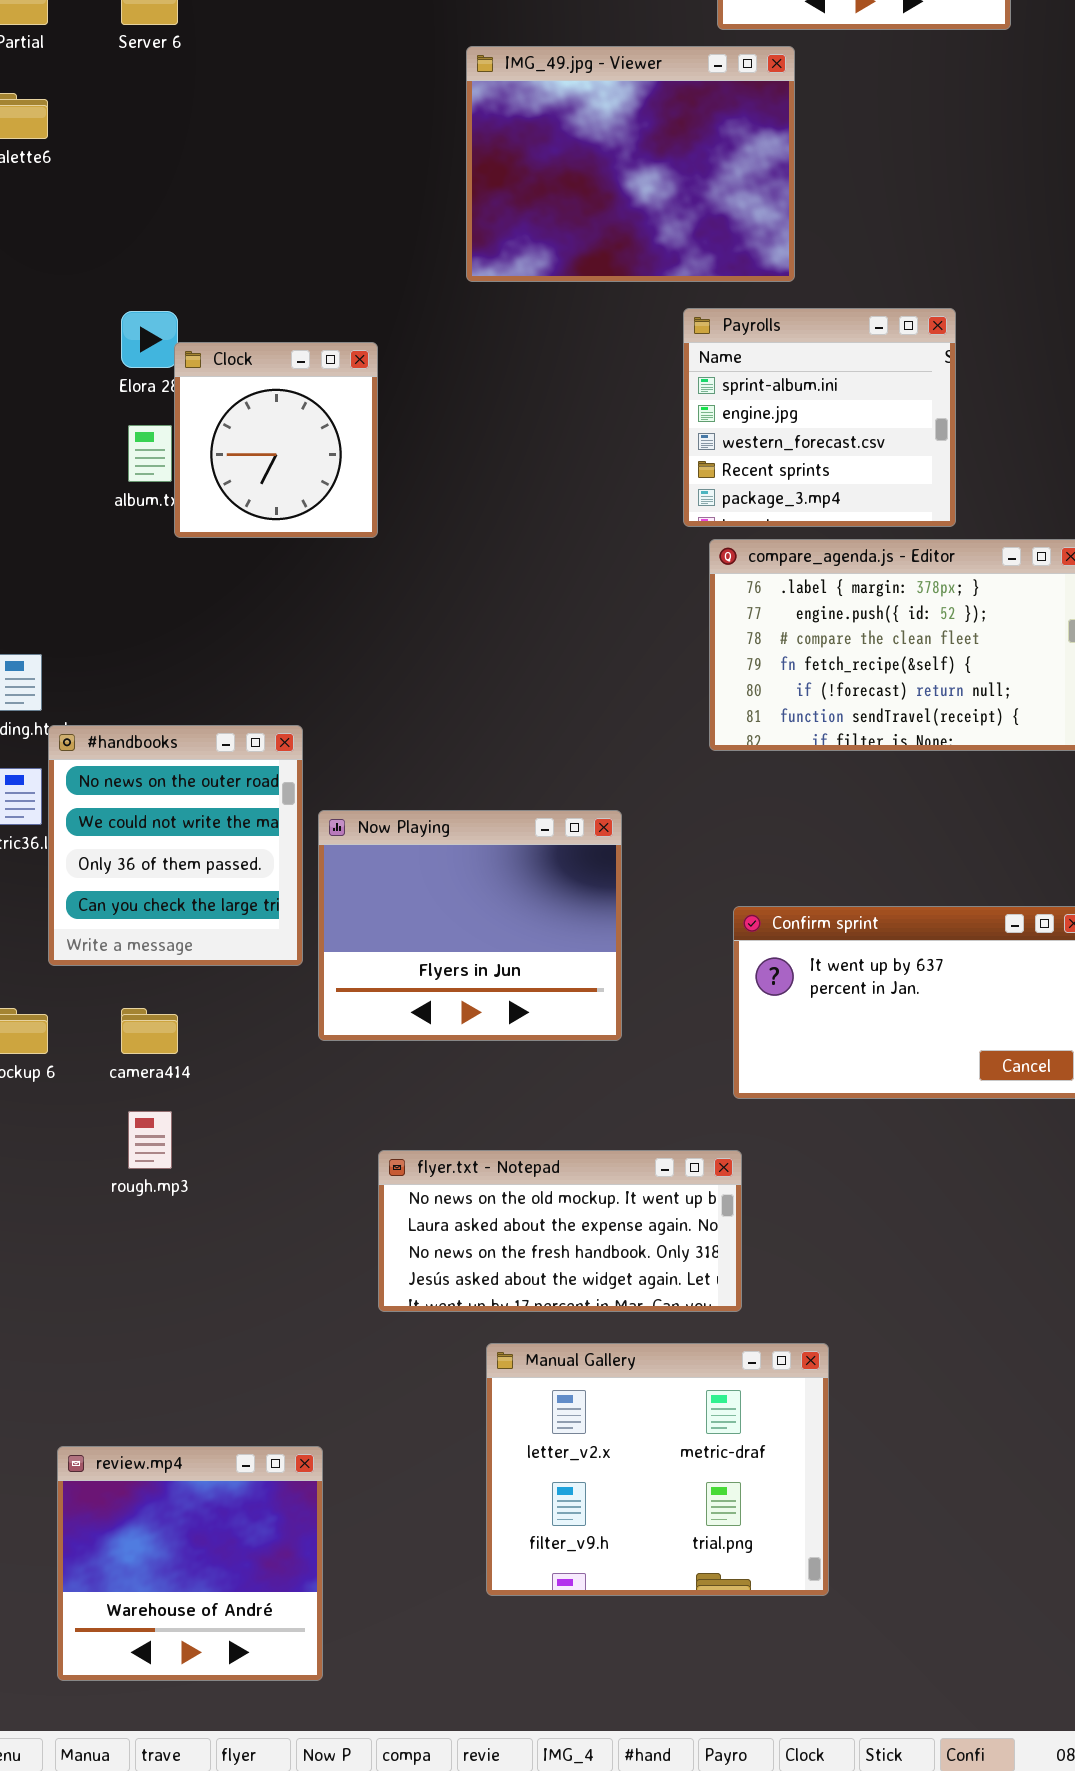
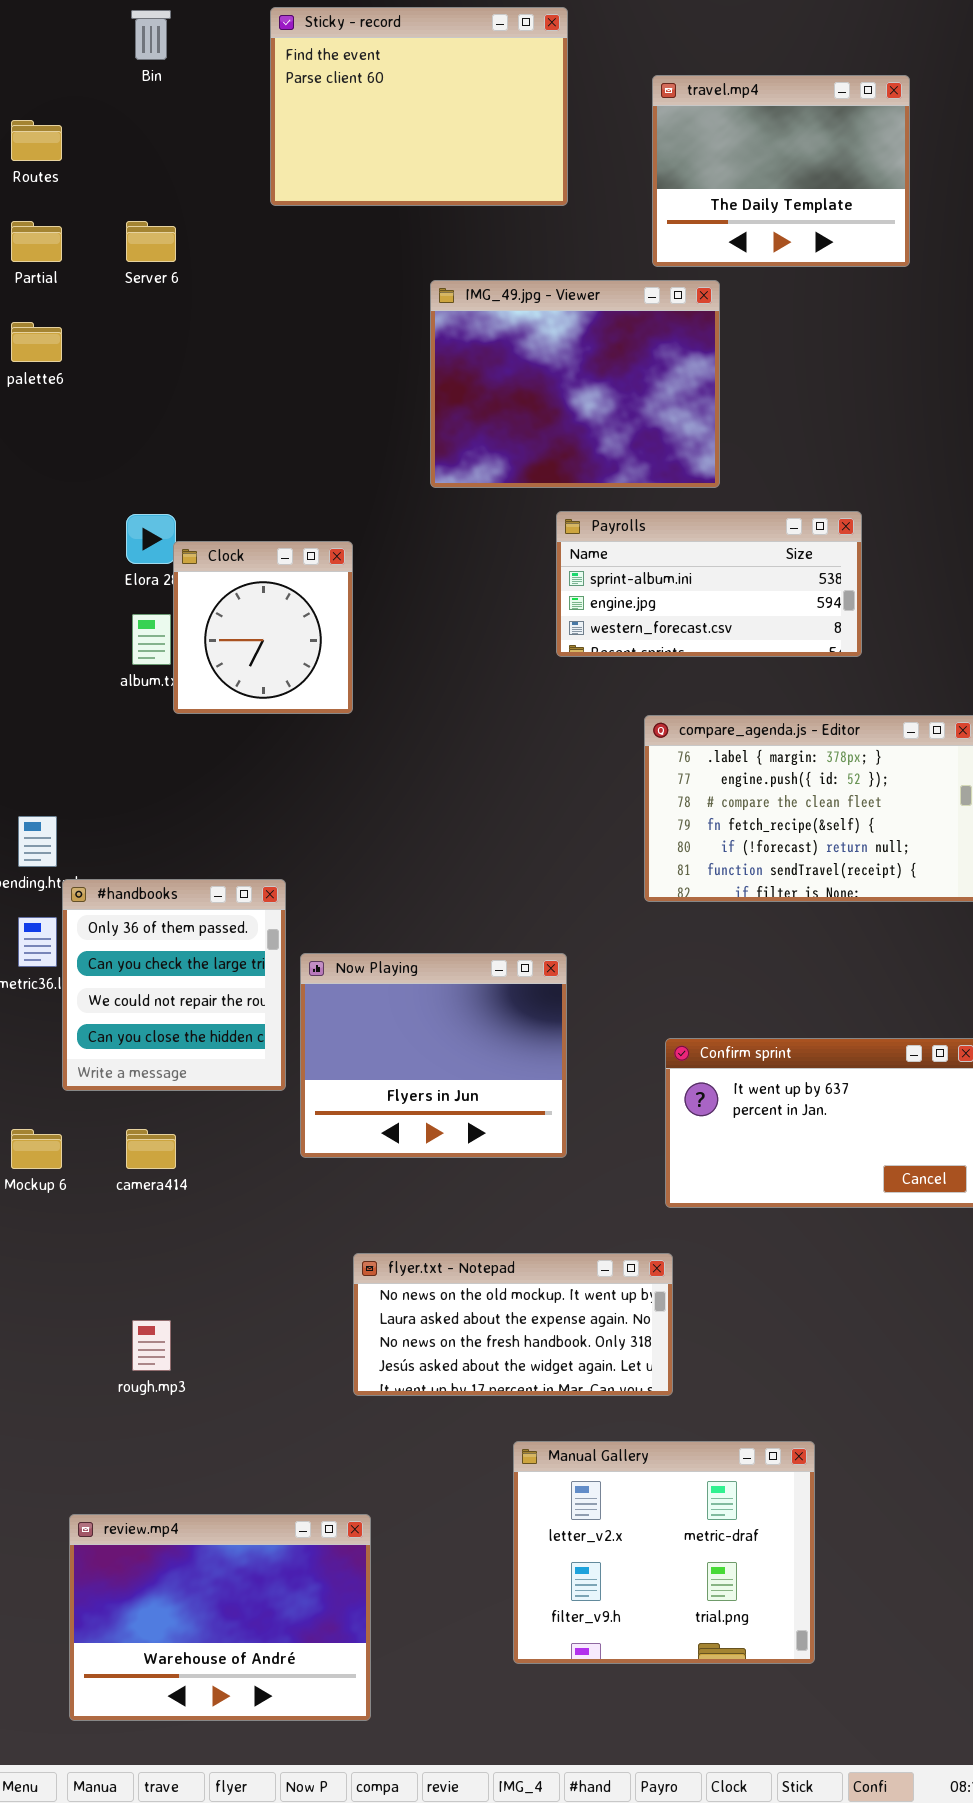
Payrolls: [683,308,956,527] -> [556,511,862,657], resized
#handbooks: [48,725,303,966] -> [62,879,286,1091], scrolled down 2 rows
rough.mp3: [128,1111,172,1169] -> [132,1320,171,1371], moved
Manual Gallery: [486,1343,829,1596] -> [513,1441,815,1664], moved
review.mp4: [57,1446,323,1681] -> [69,1514,371,1721], resized

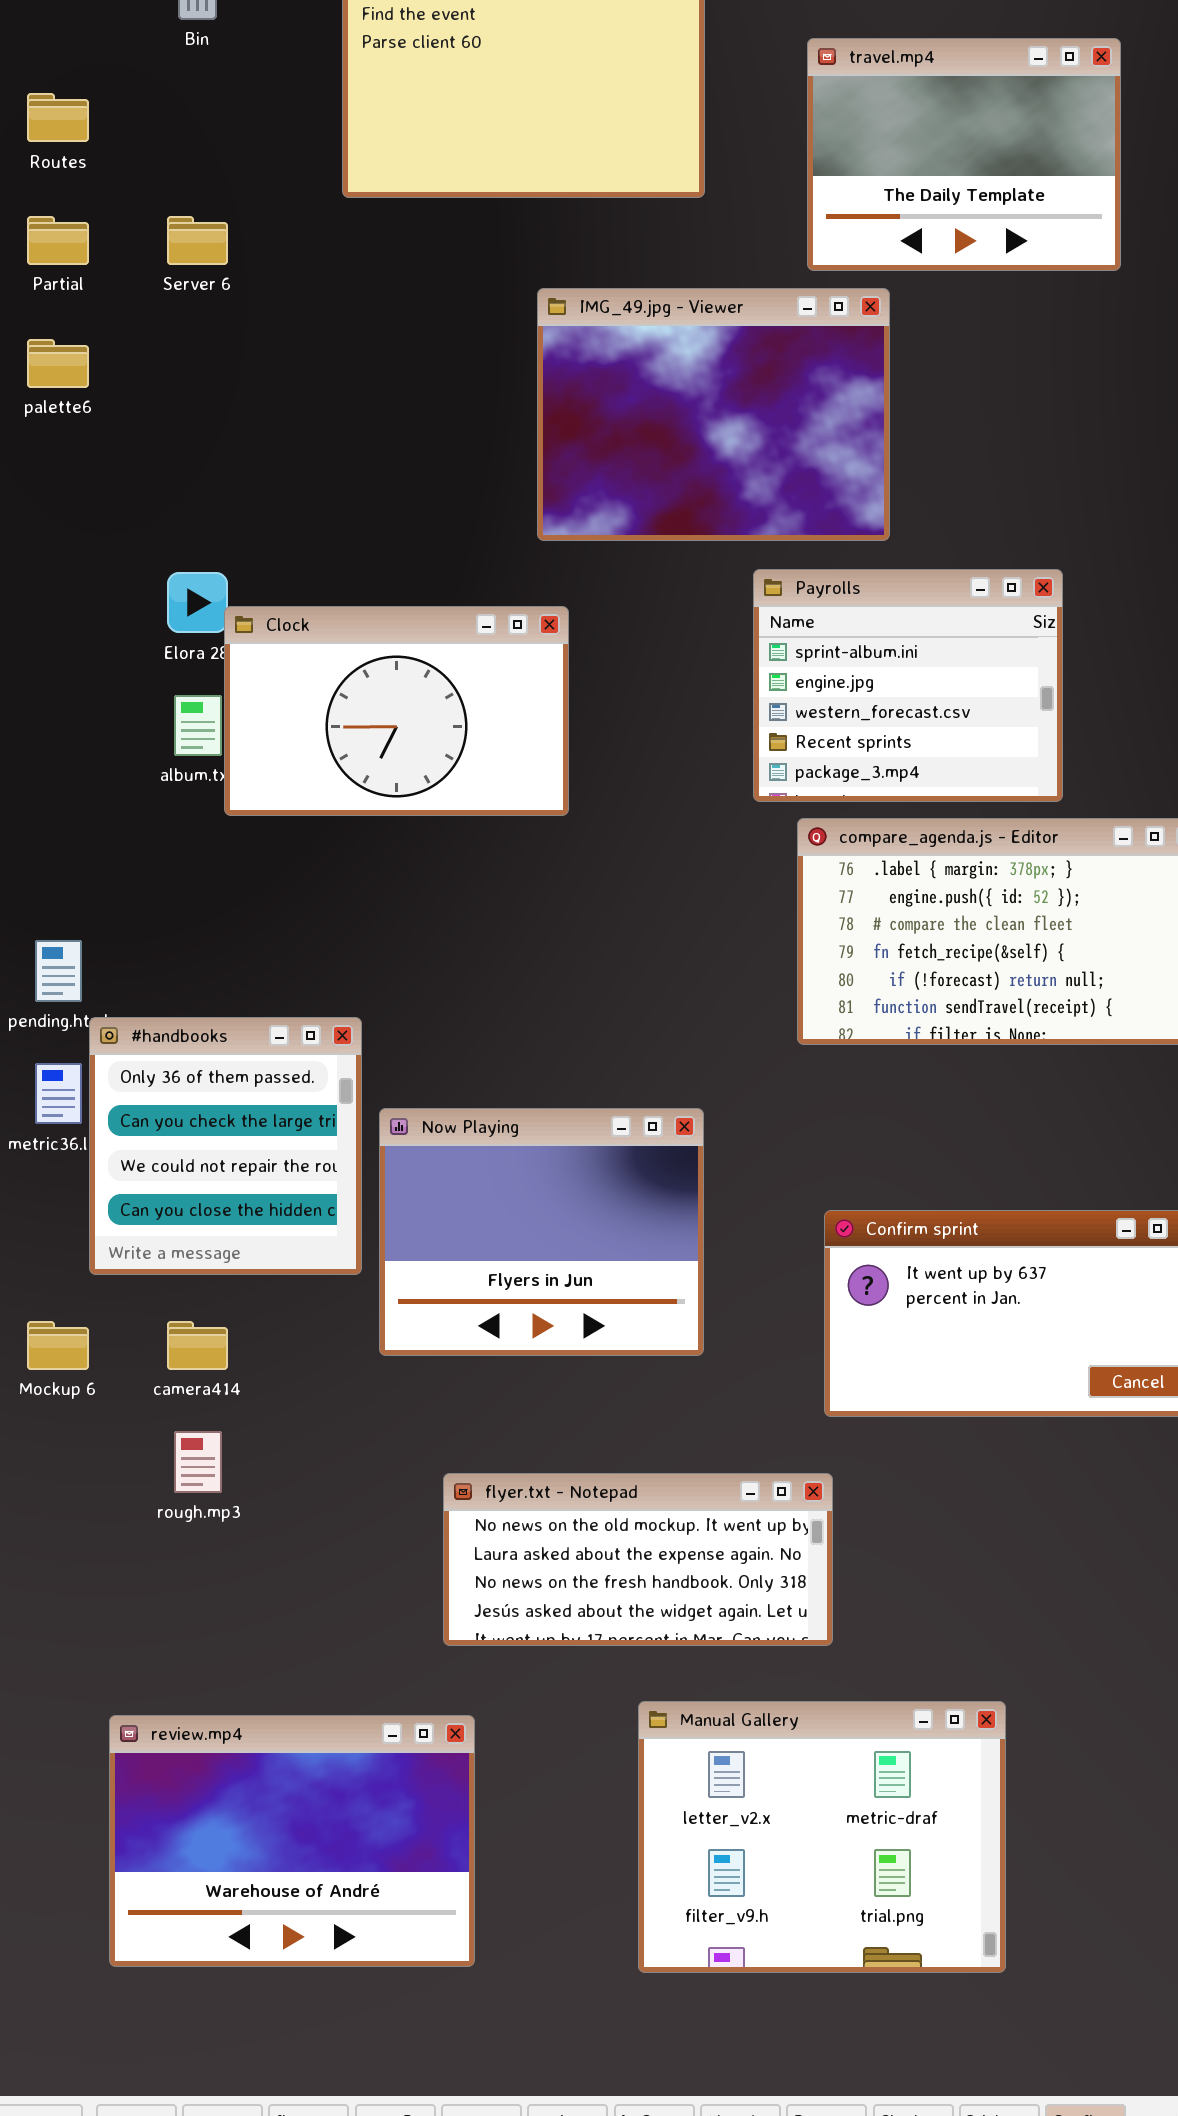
Payrolls: [556,511,862,657] -> [753,569,1063,802], resized
Clock: [173,541,353,714] -> [224,606,569,816], resized
rough.mp3: [132,1320,171,1371] -> [174,1431,222,1493], moved
review.mp4: [69,1514,371,1721] -> [109,1715,475,1967], moved

